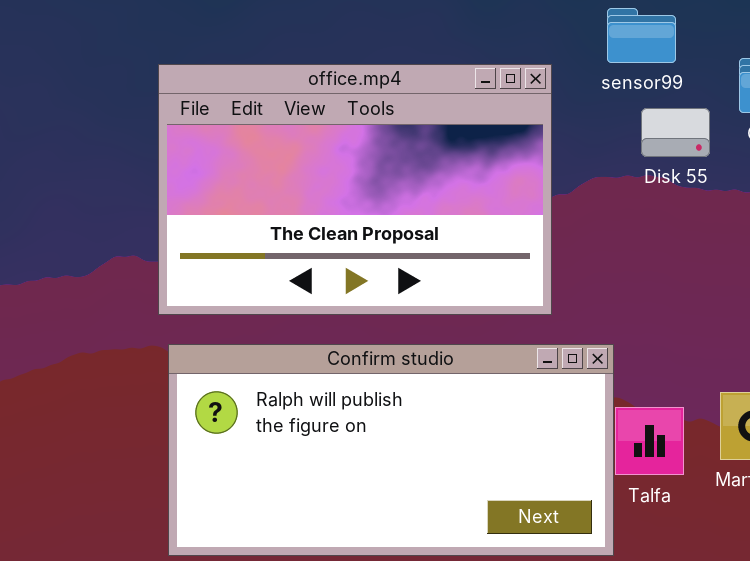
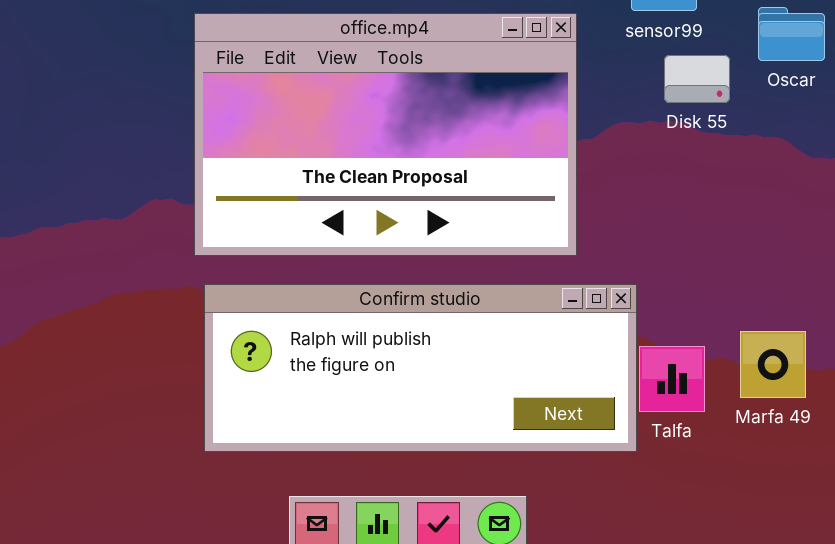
Confirm studio: [168,344,614,556] -> [204,284,637,452], resized

